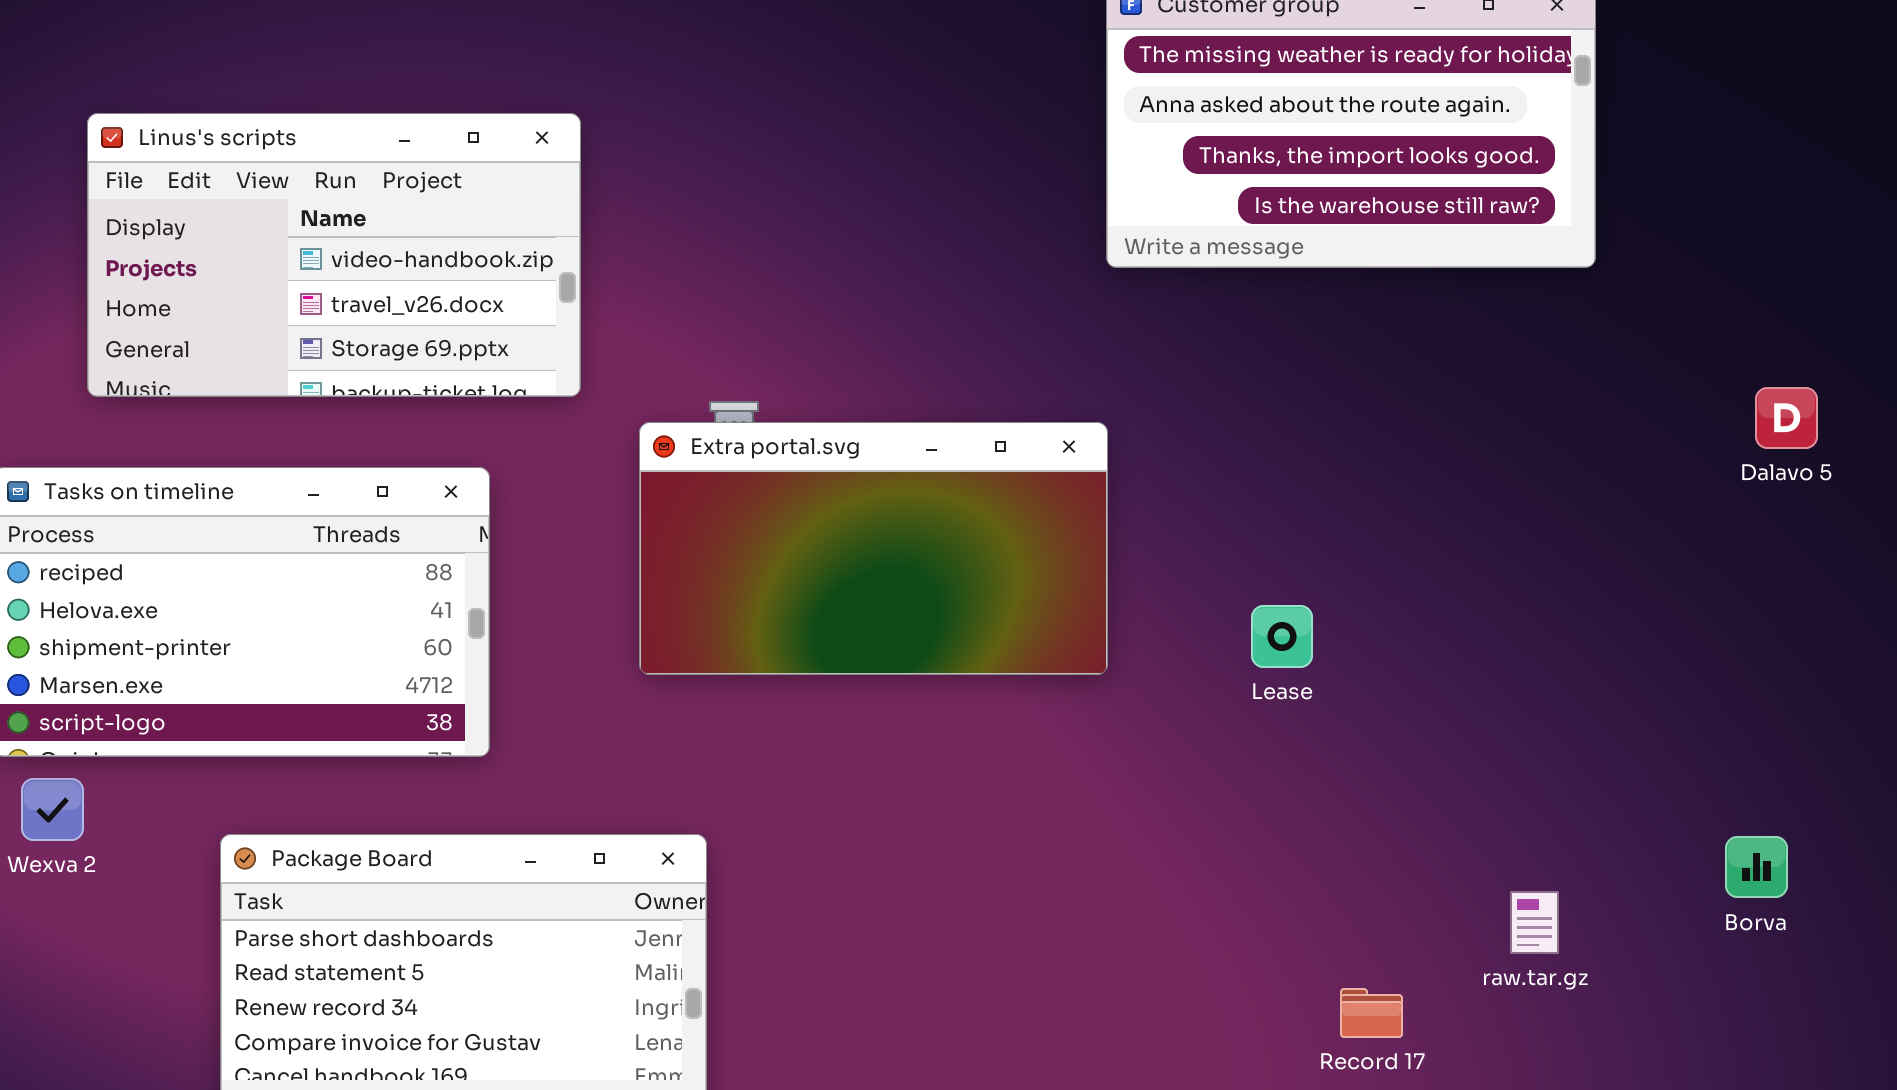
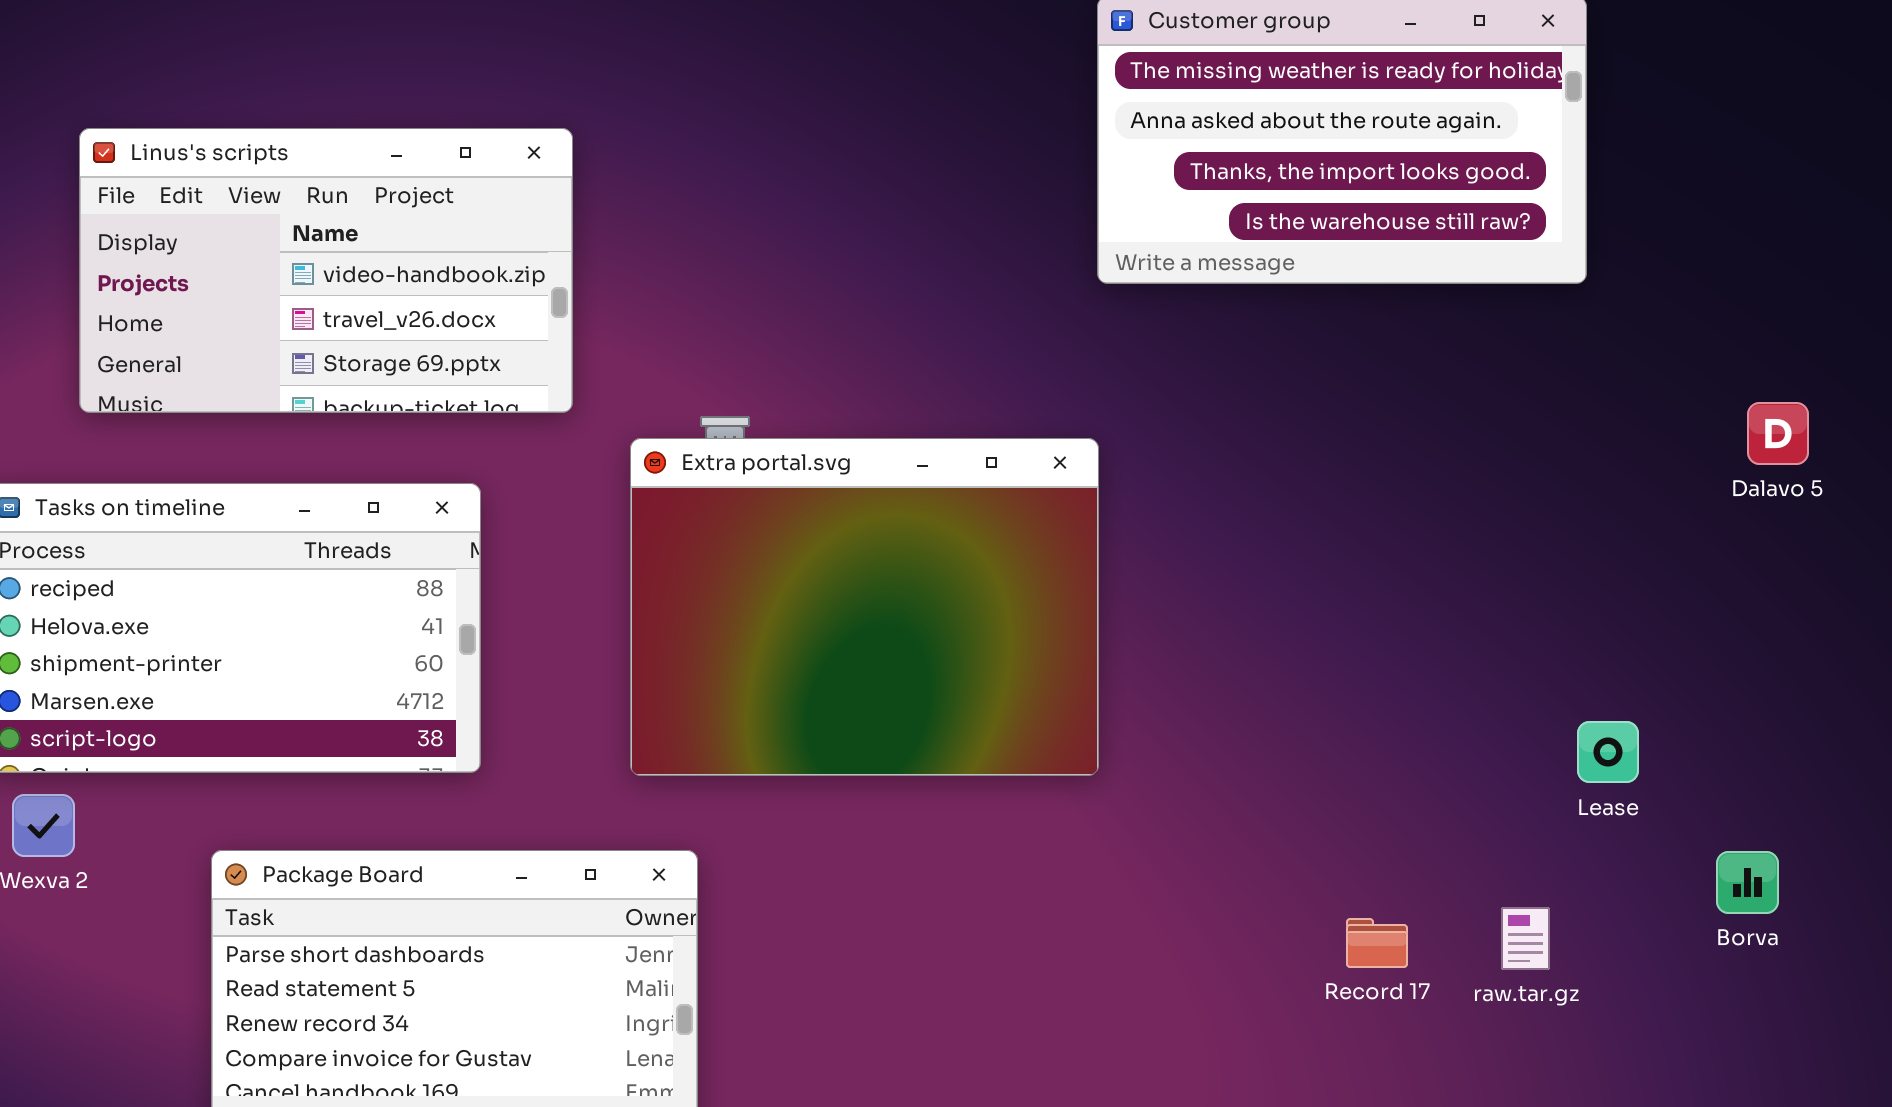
Extra portal.svg: [639,422,1108,675] -> [630,438,1099,776], resized
Lease: [1251,605,1313,668] -> [1577,721,1639,783], moved
Record 17: [1340,988,1403,1038] -> [1346,918,1408,968], moved

